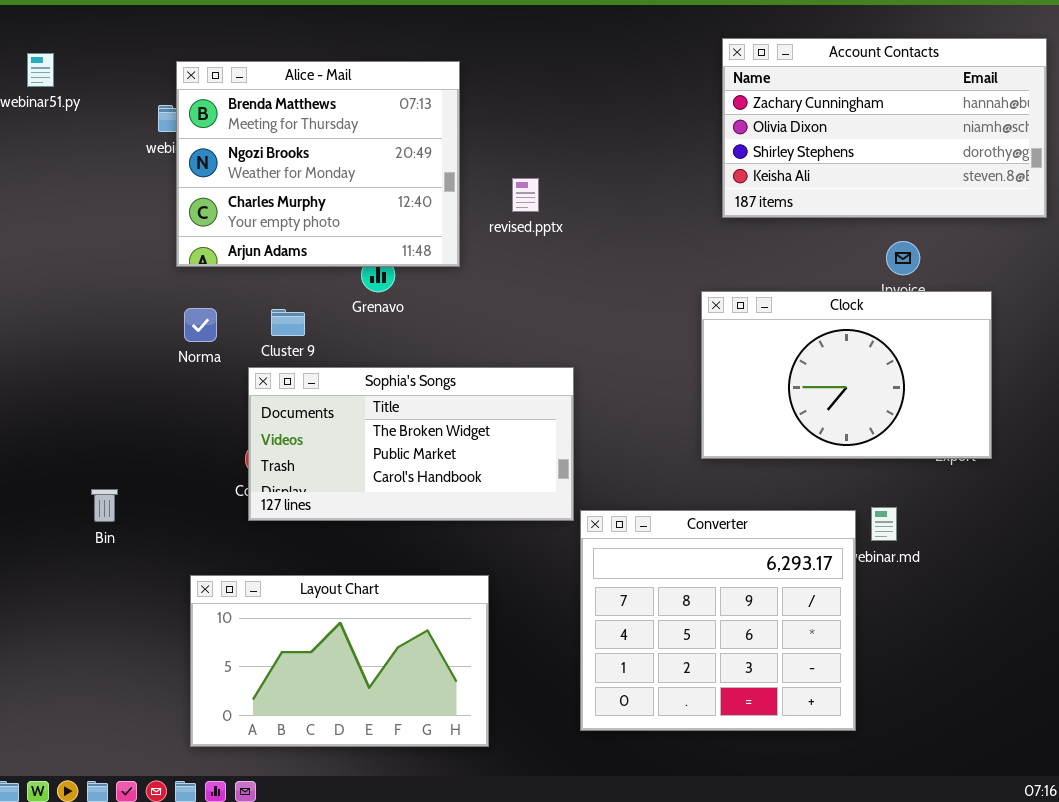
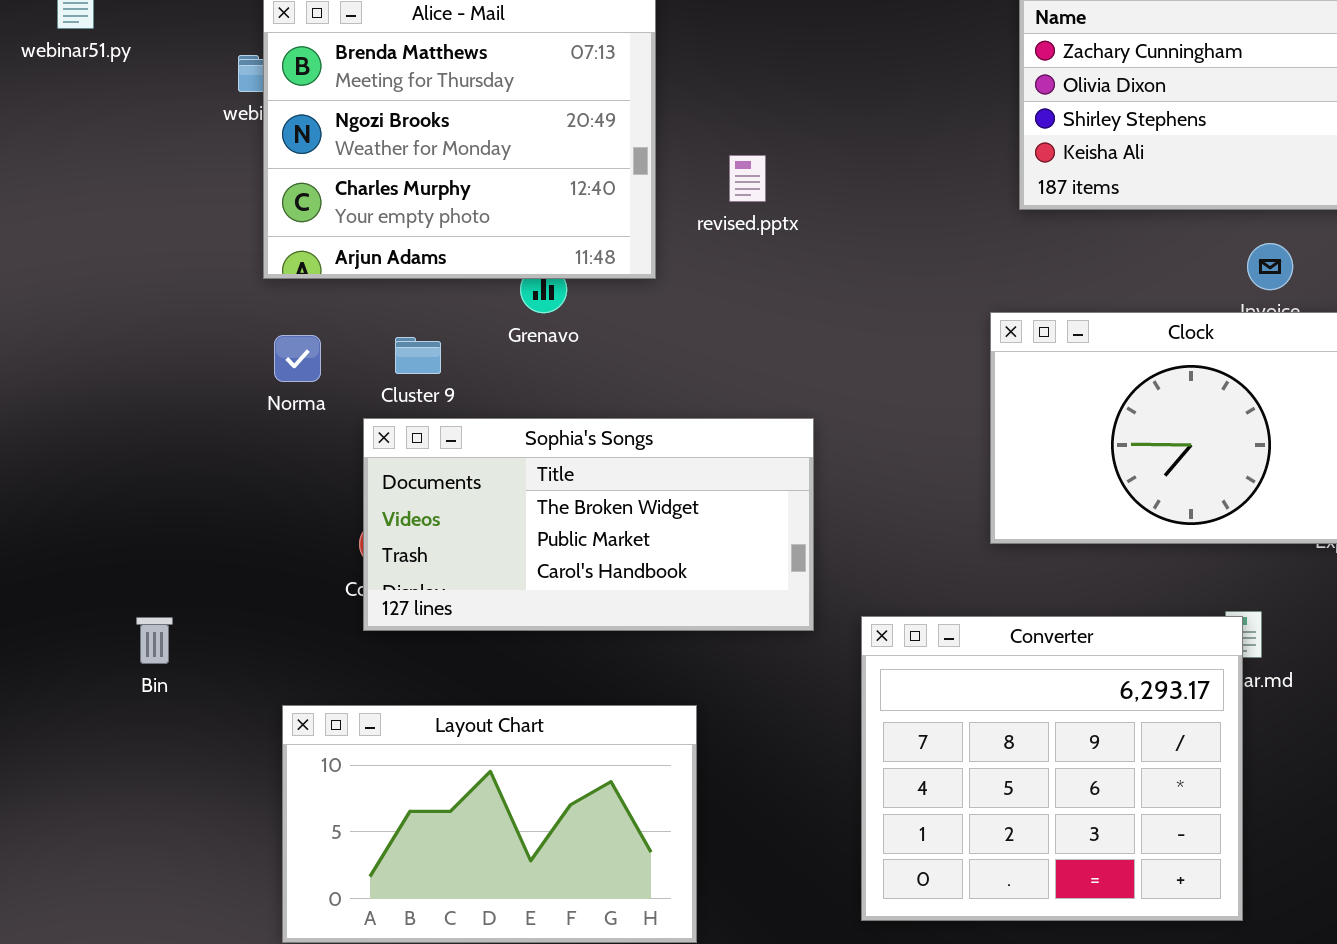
Bin: [91,489,118,522] -> [136,617,173,664], moved
Converter: [580,510,856,731] -> [861,616,1243,921], moved

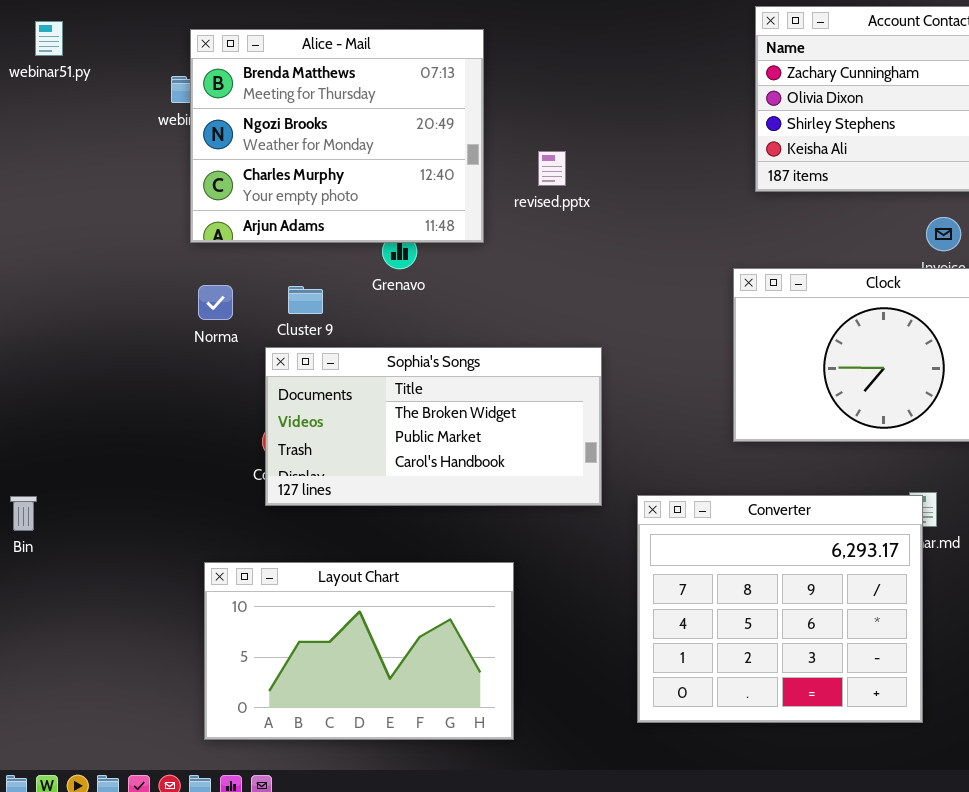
Bin: [136,617,173,664] -> [10,496,37,531], moved

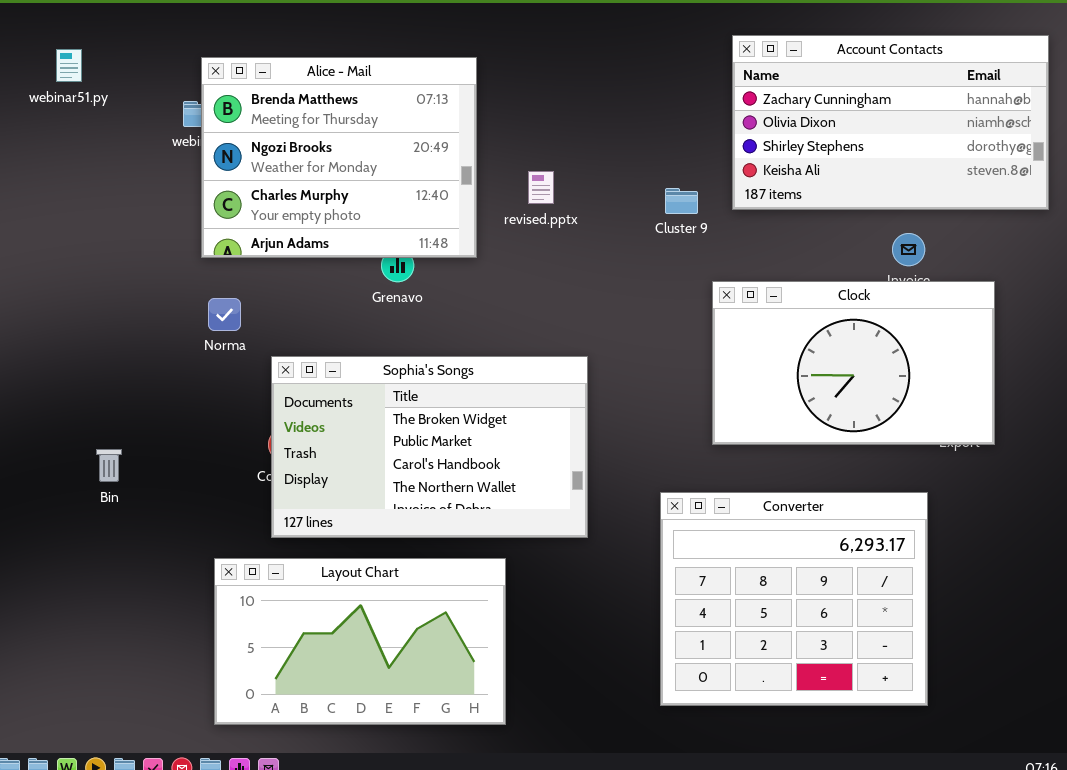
Cluster 9: [288,286,323,314] -> [665,188,698,214], moved
Sophia's Songs: [265,347,602,506] -> [271,356,588,538], resized
Converter: [637,495,923,723] -> [660,492,928,706], moved
Bin: [10,496,37,531] -> [96,449,122,482], moved

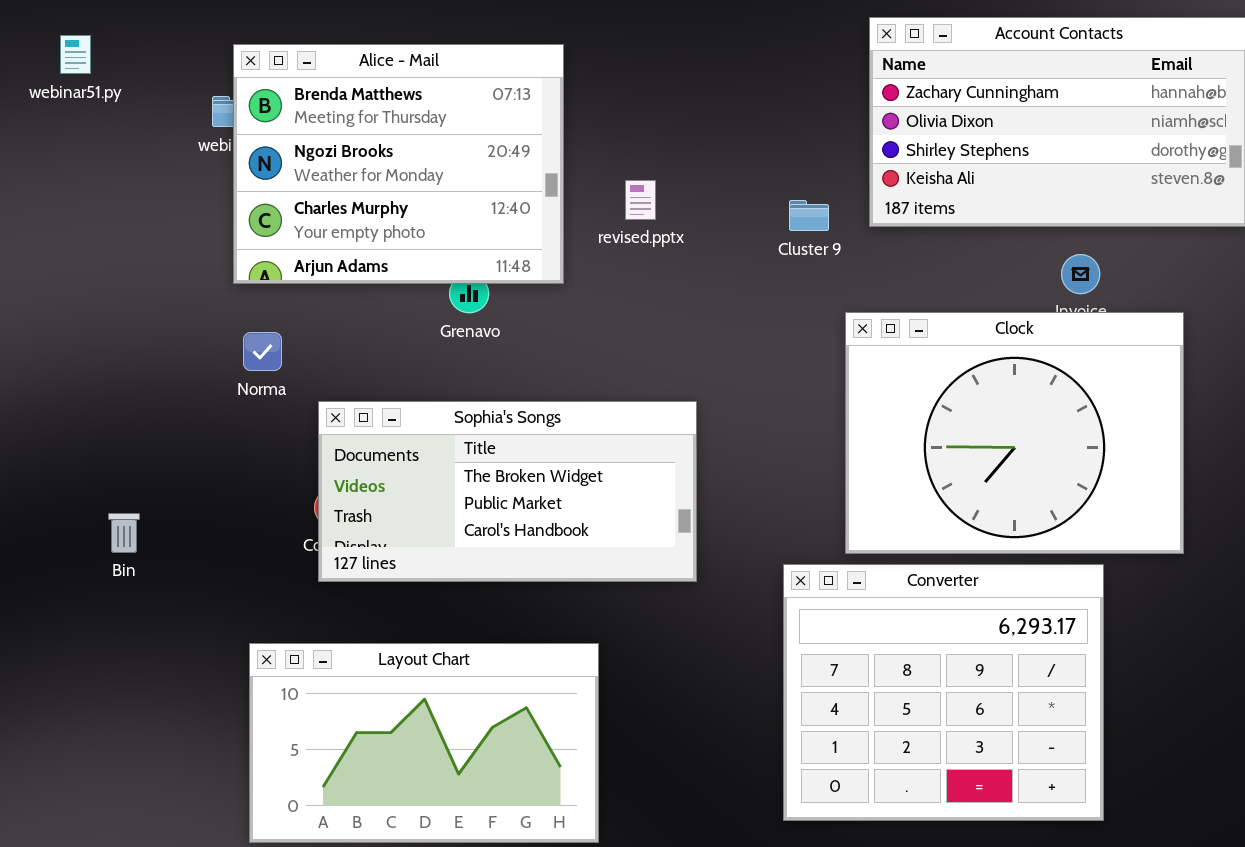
Clock: [712,281,995,445] -> [845,312,1184,554], resized
Sophia's Songs: [271,356,588,538] -> [318,401,697,582], resized

